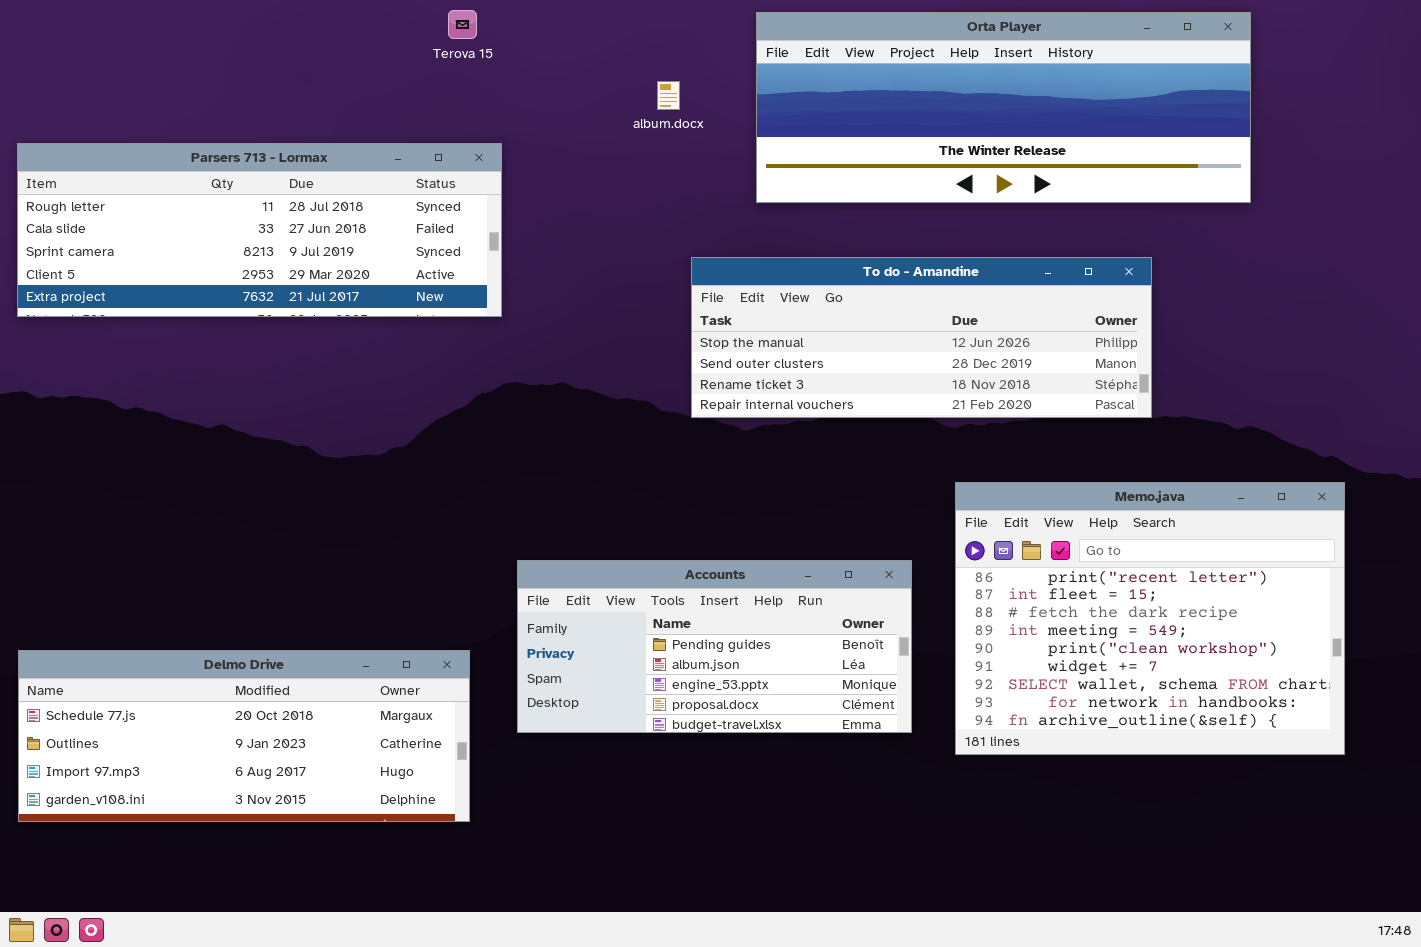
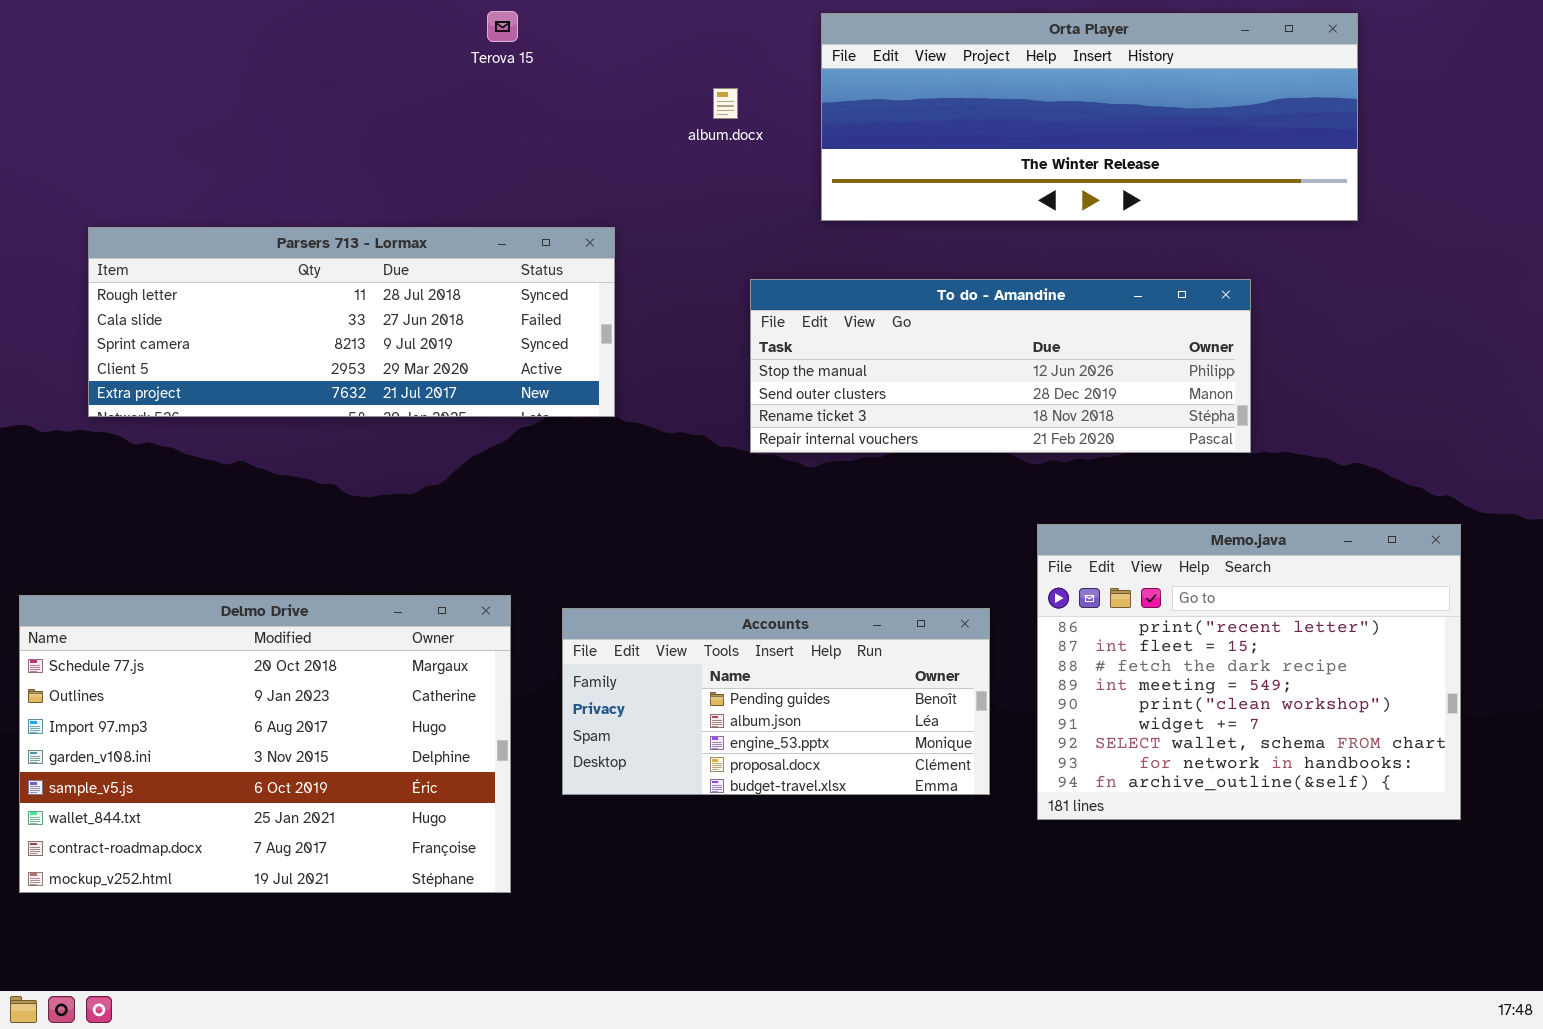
Parsers 713 - Lormax: [17,143,502,317] -> [88,227,615,417], moved
Delmo Drive: [18,650,470,822] -> [19,595,511,893], resized

